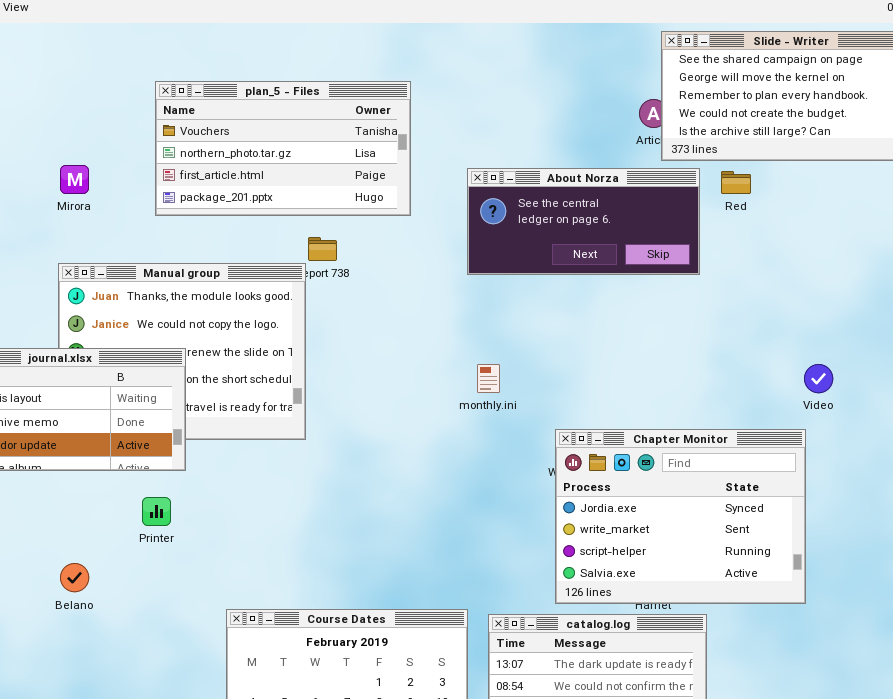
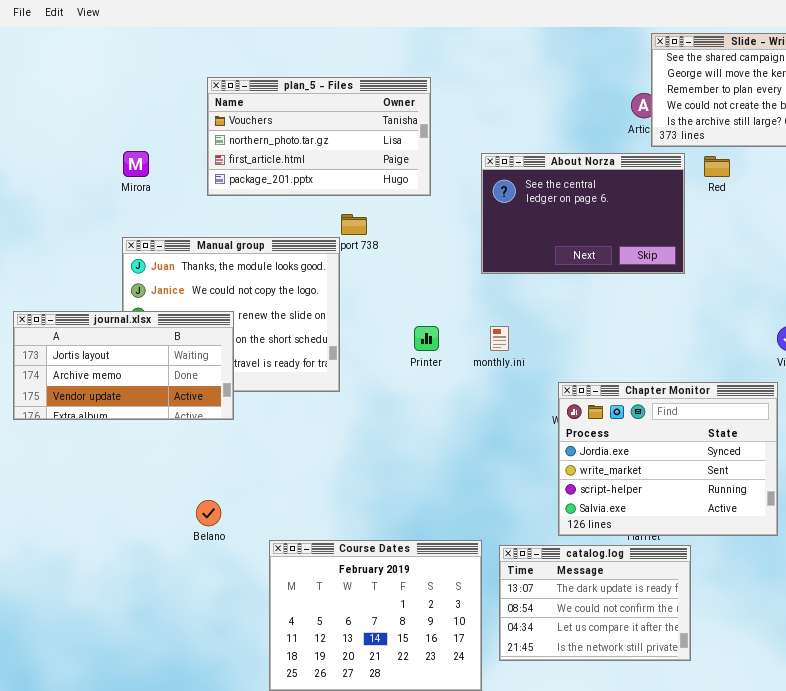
About Norza: [467,168,700,275] -> [481,153,685,274], resized
Printer: [142,497,171,526] -> [414,326,439,351], moved
Belano: [60,563,89,592] -> [196,500,221,526], moved

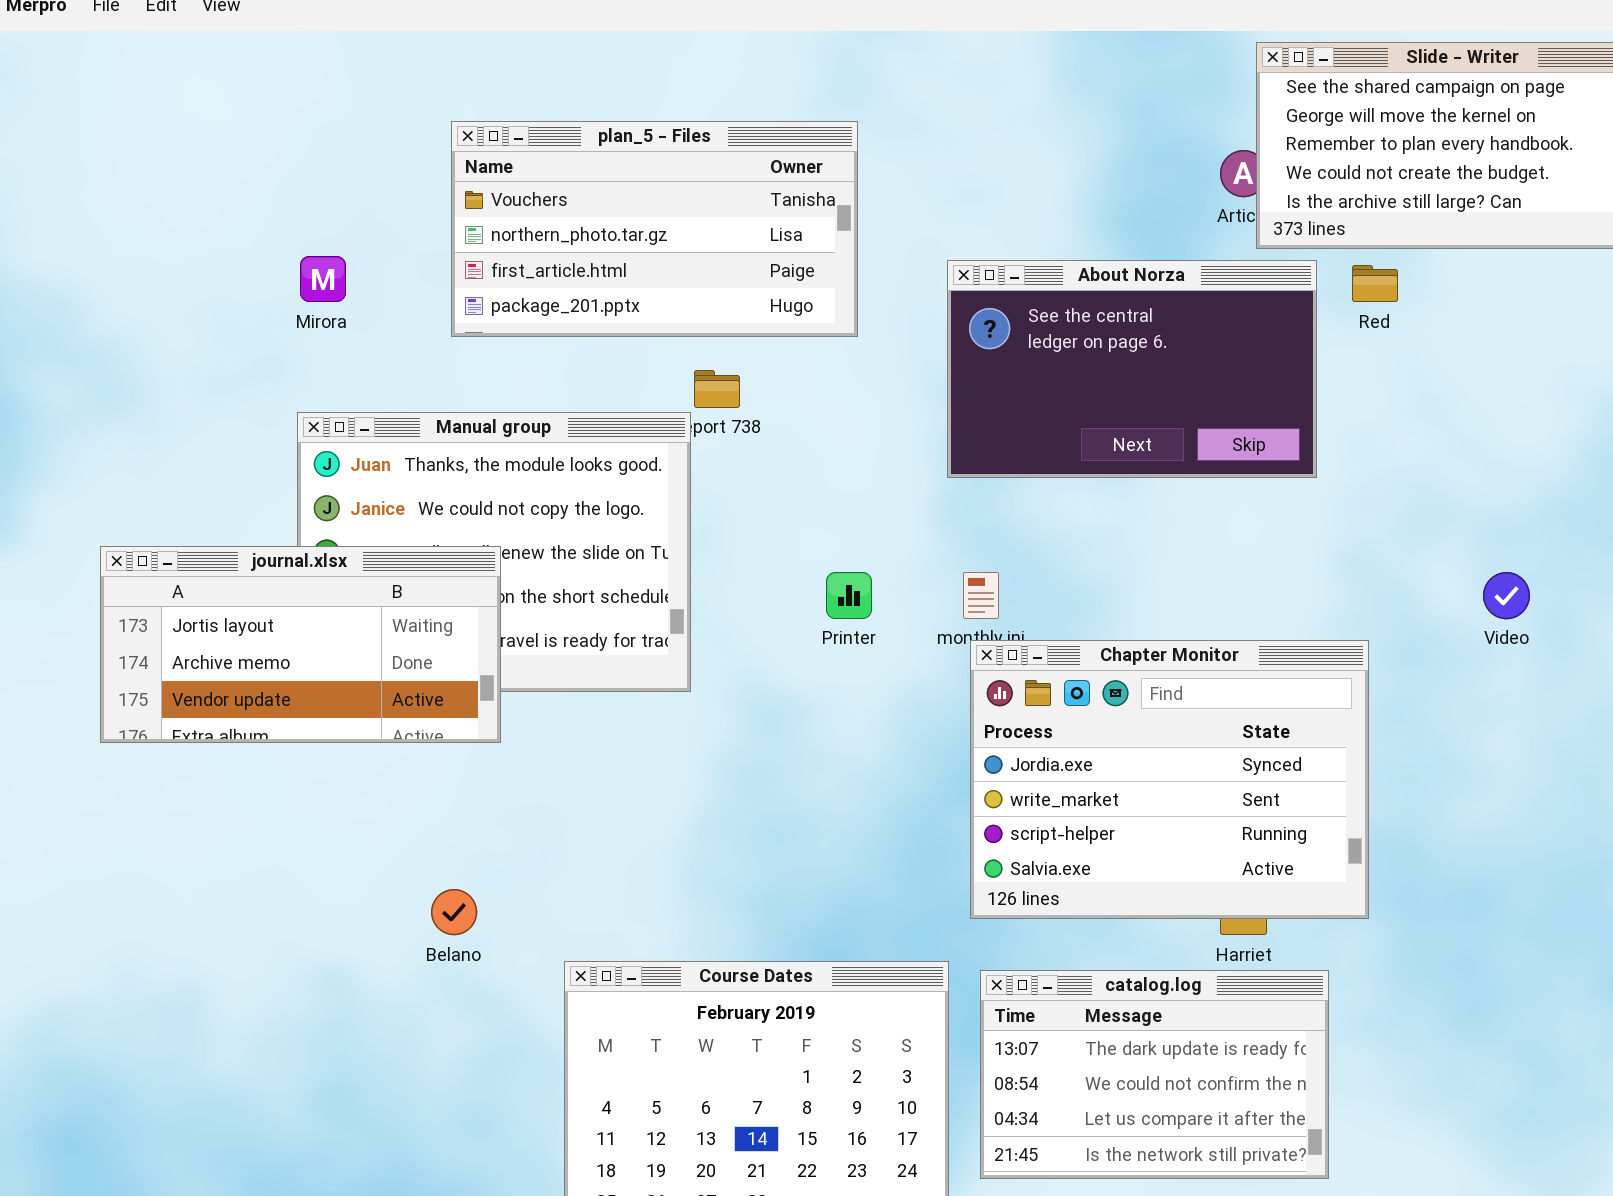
Chapter Monitor: [558,382,778,536] -> [970,640,1369,919], moved

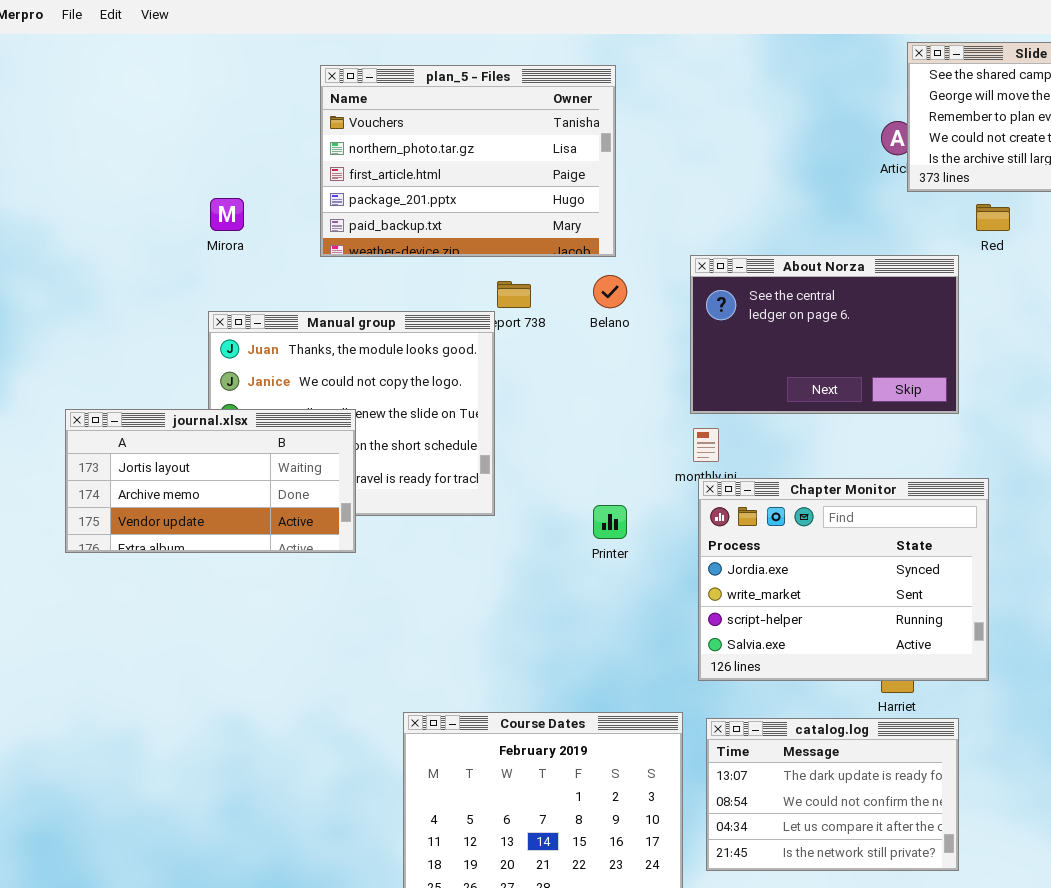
plan_5 - Files: [451,121,858,337] -> [320,65,616,257], resized
About Norza: [947,260,1317,478] -> [690,255,959,414], moved
Printer: [826,572,872,619] -> [593,505,627,539], moved
Belano: [431,889,477,935] -> [593,275,627,308], moved

